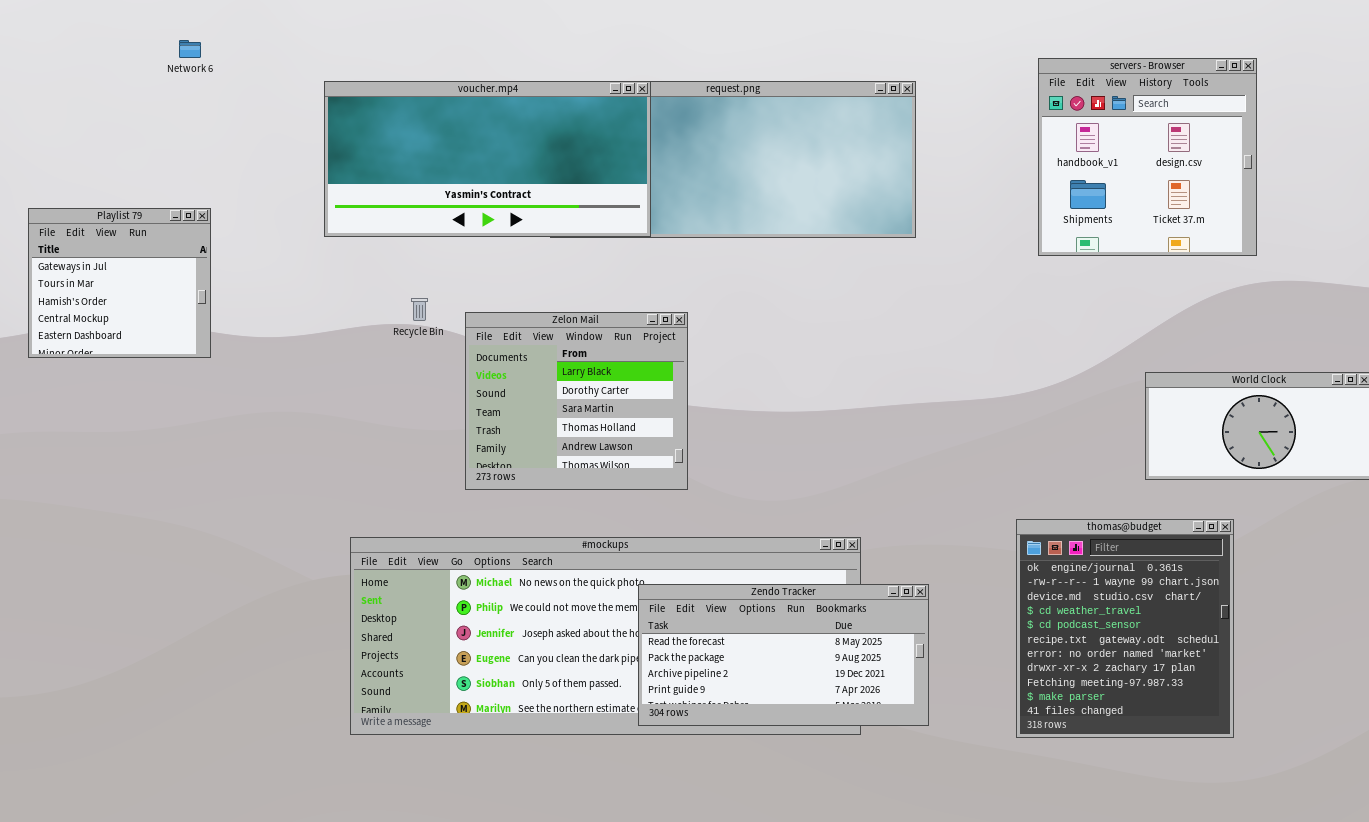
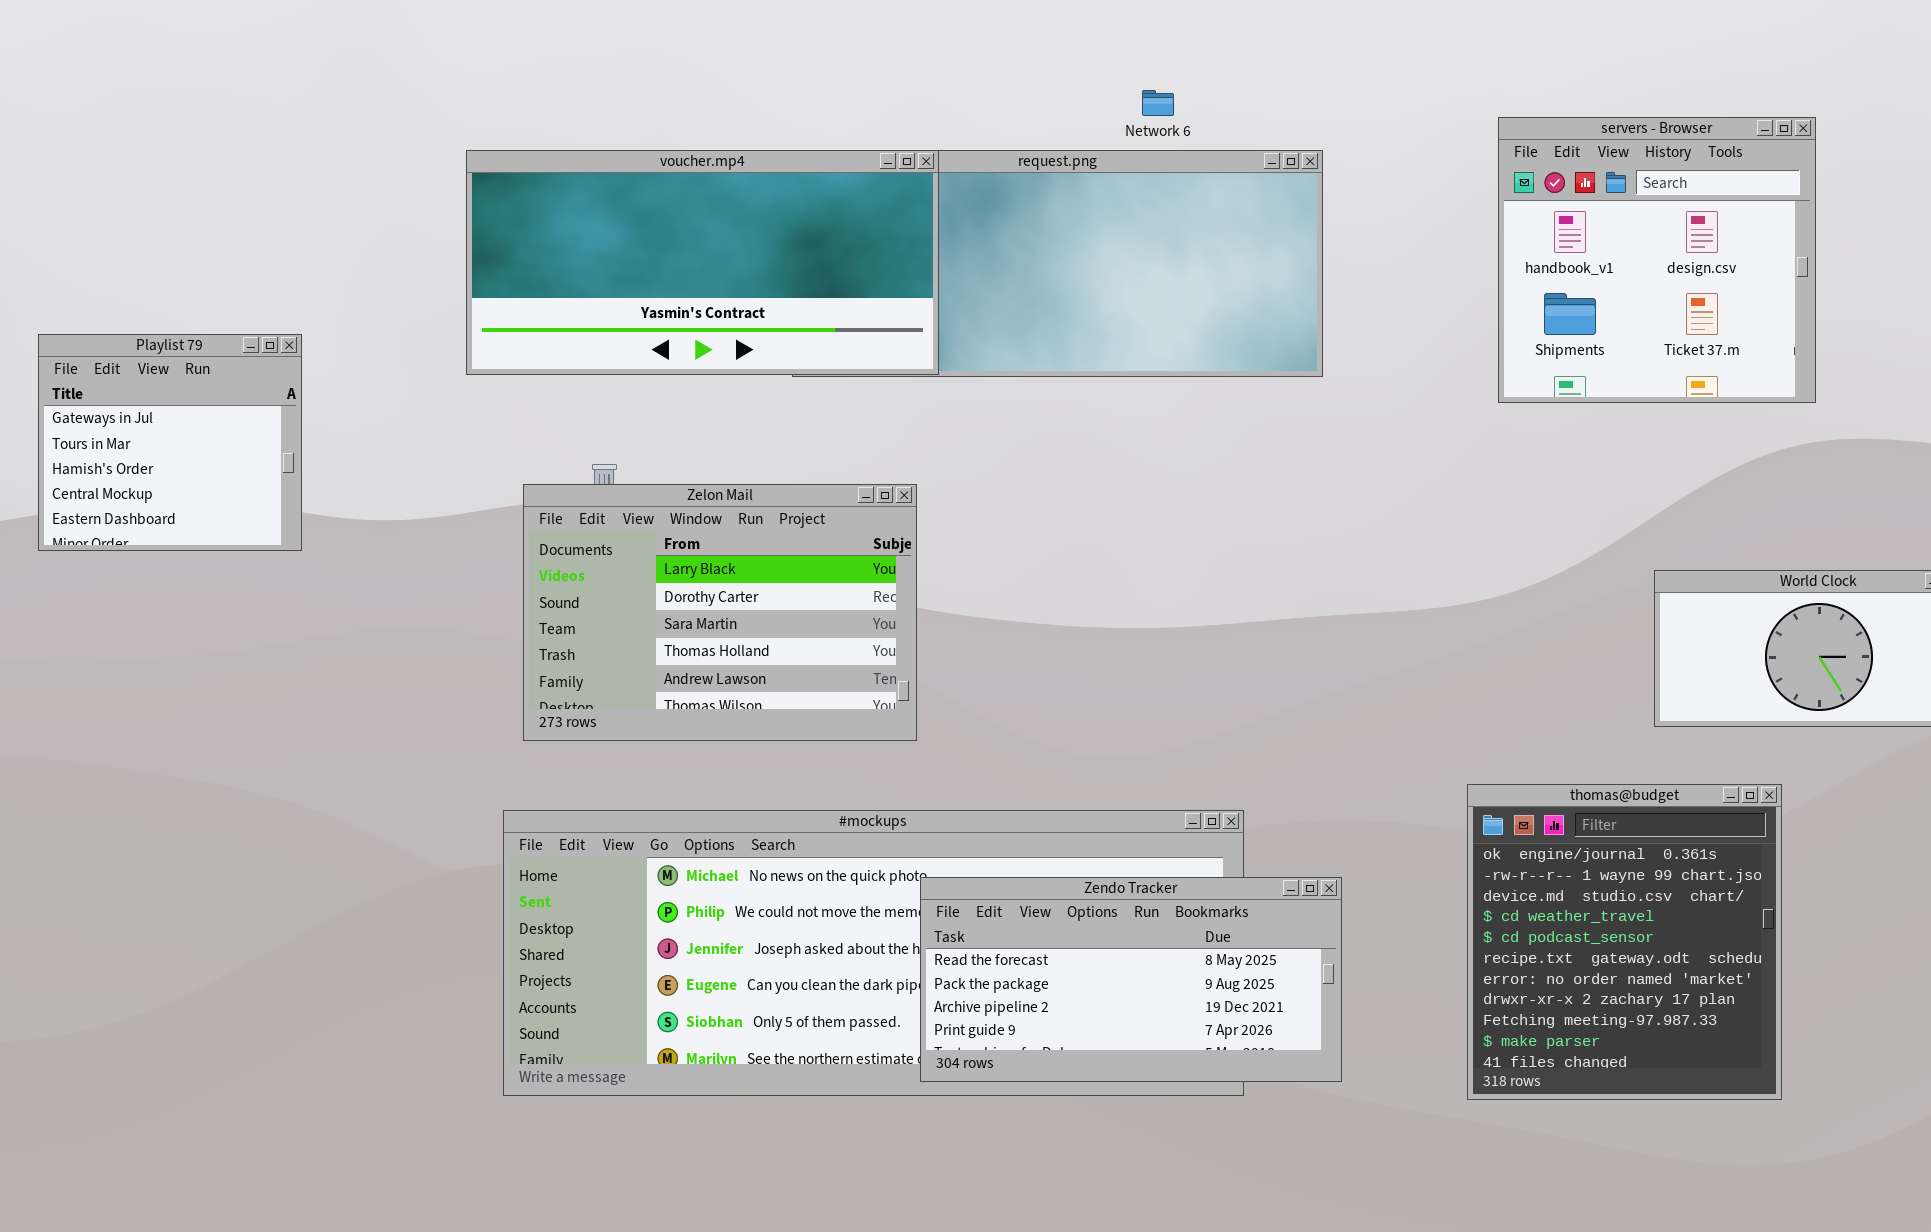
Network 6: [179,40,201,58] -> [1142,90,1174,116], moved
Zelon Mail: [465,312,688,490] -> [523,484,917,741], moved, resized

